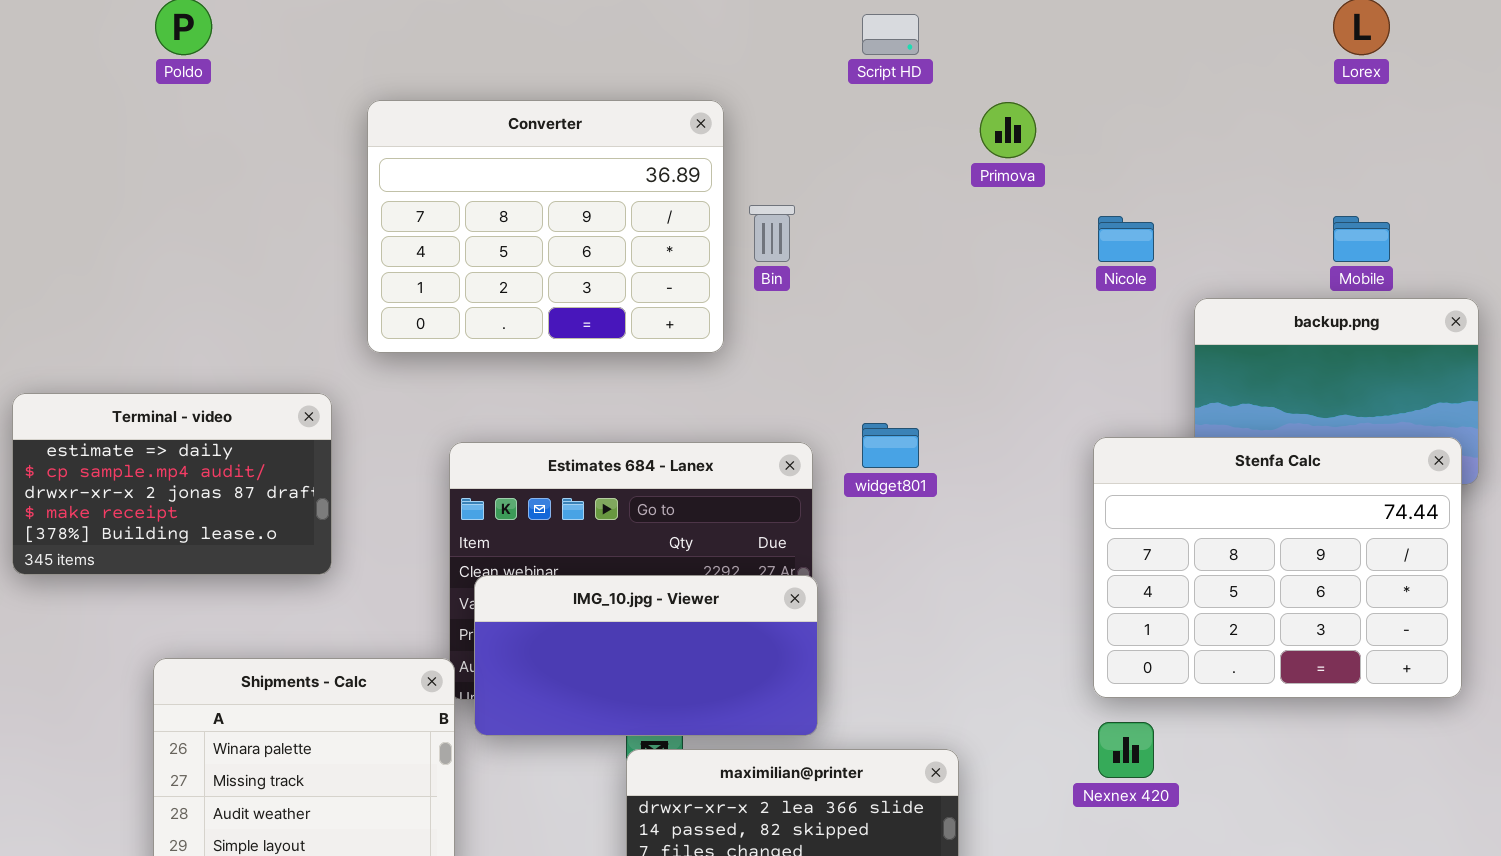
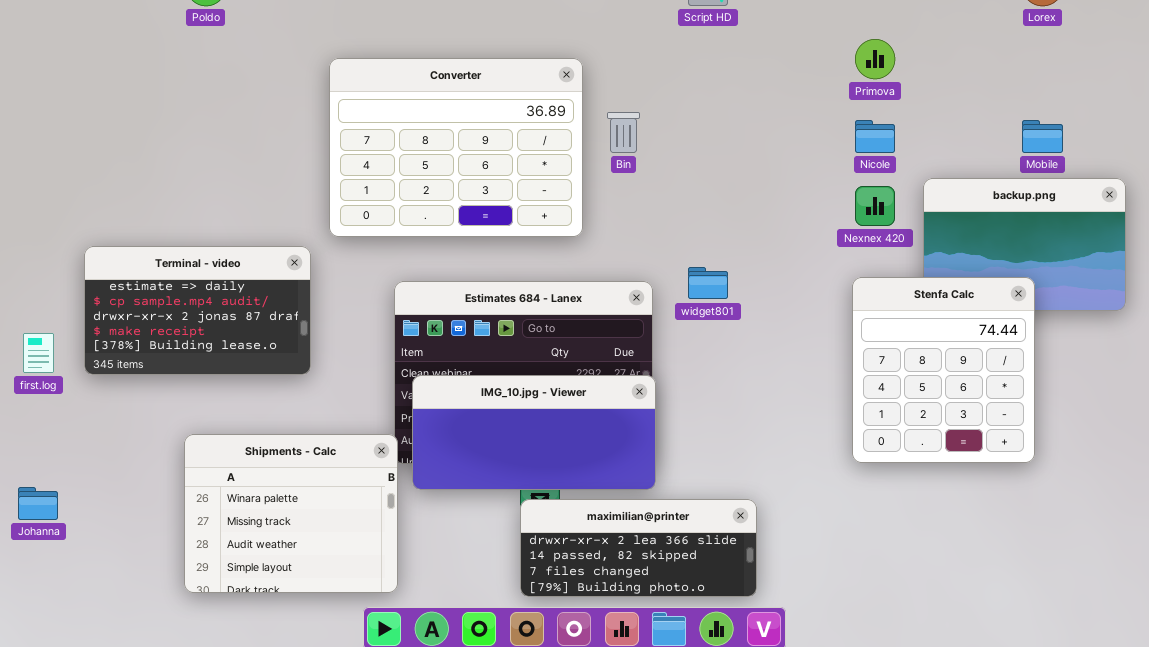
Converter: [367,100,724,353] -> [329,58,583,237], moved
Primova: [980,102,1036,158] -> [855,39,895,79], moved
Stenfa Calc: [1093,437,1462,698] -> [852,277,1035,463], resized
Nexnex 420: [1098,722,1154,778] -> [855,186,895,226], moved

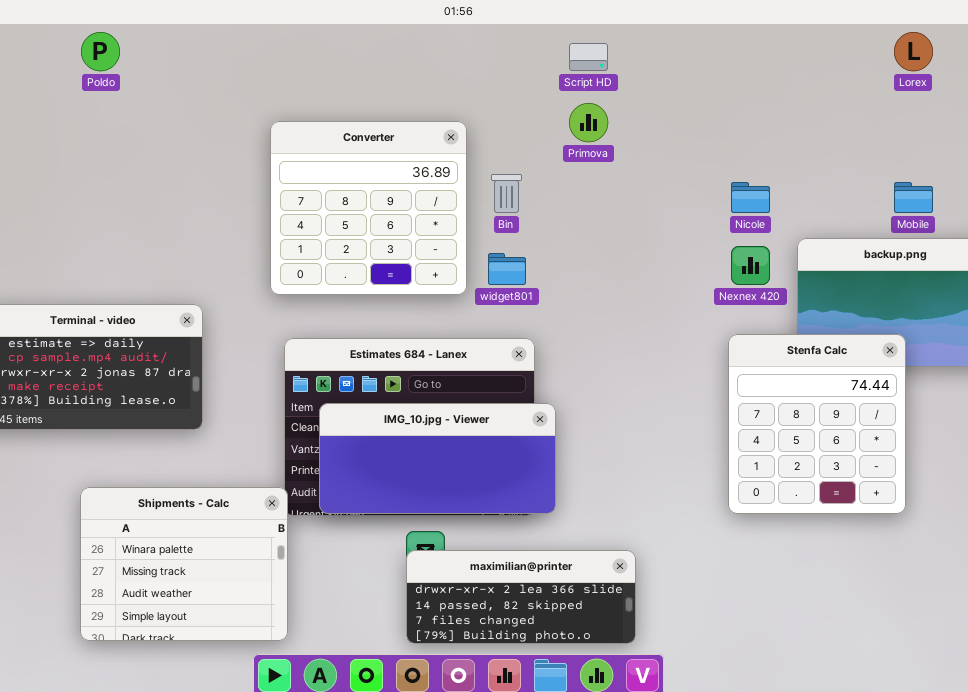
Primova: [855,39,895,79] -> [569,103,608,142], moved
Converter: [329,58,583,237] -> [270,121,467,295], resized
widget801: [688,267,728,299] -> [488,253,526,285], moved
IMG_10.jpg - Viewer: [412,375,656,490] -> [319,403,556,514], moved

